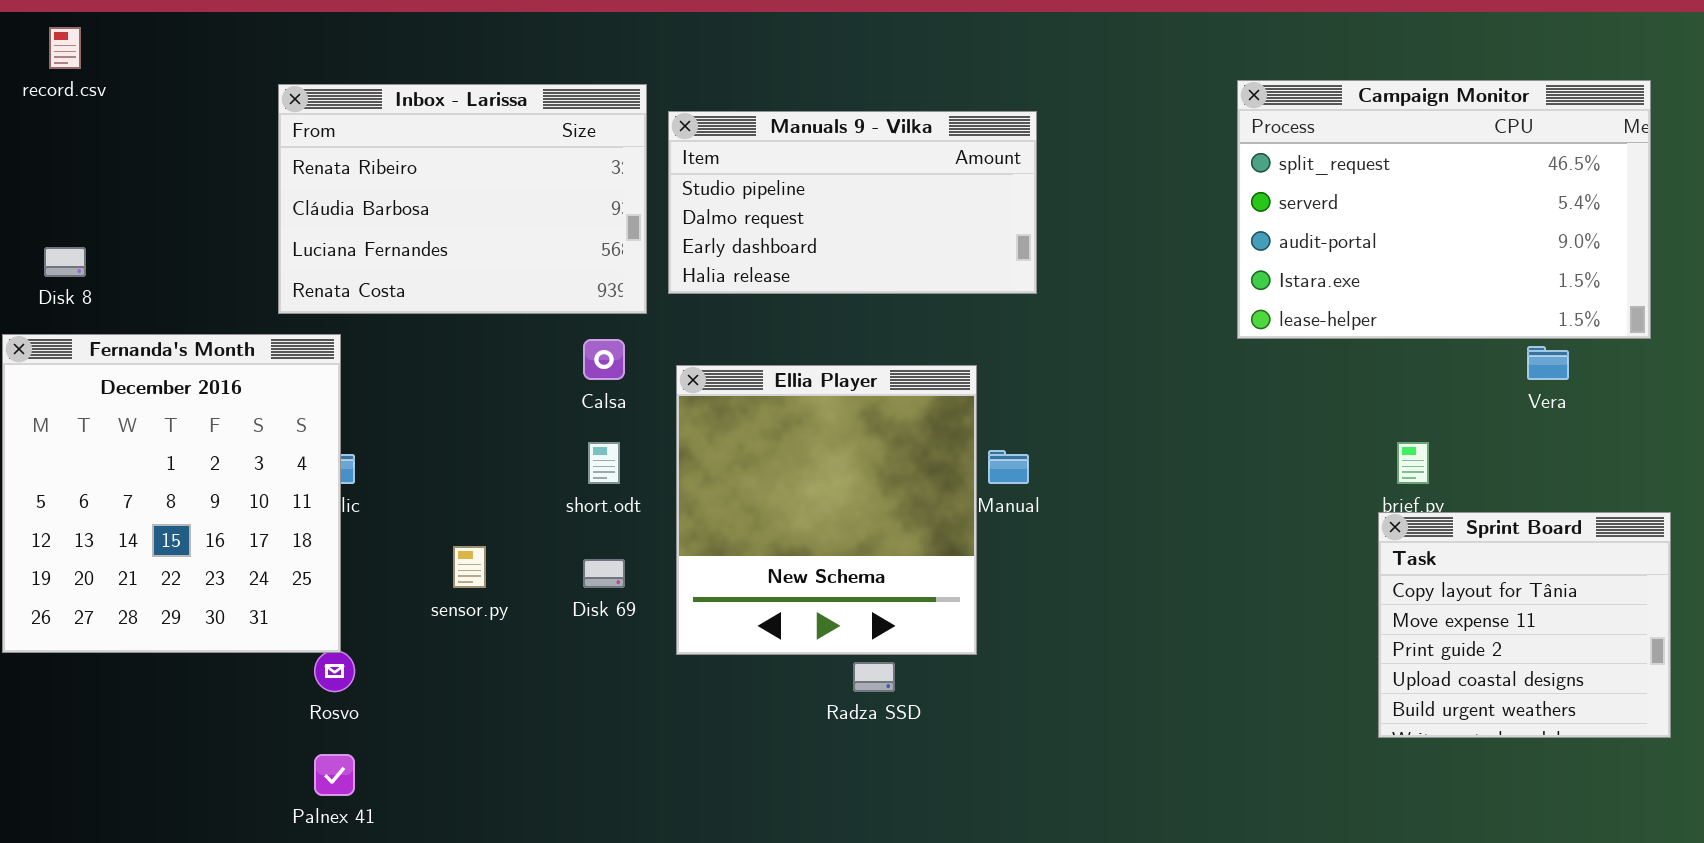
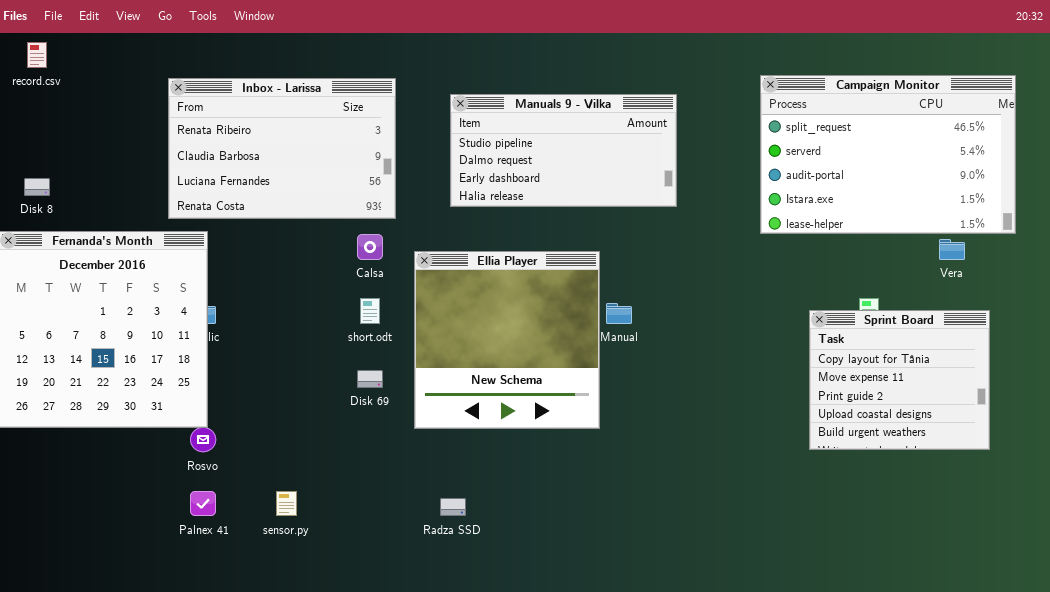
Manuals 9 - Vilka: [668,111,1037,294] -> [450,94,677,207], moved
Sprint Board: [1378,512,1671,738] -> [809,310,990,450], moved
sensor.py: [453,546,486,588] -> [276,491,297,516], moved
Radza SSD: [853,662,895,692] -> [440,498,466,516], moved

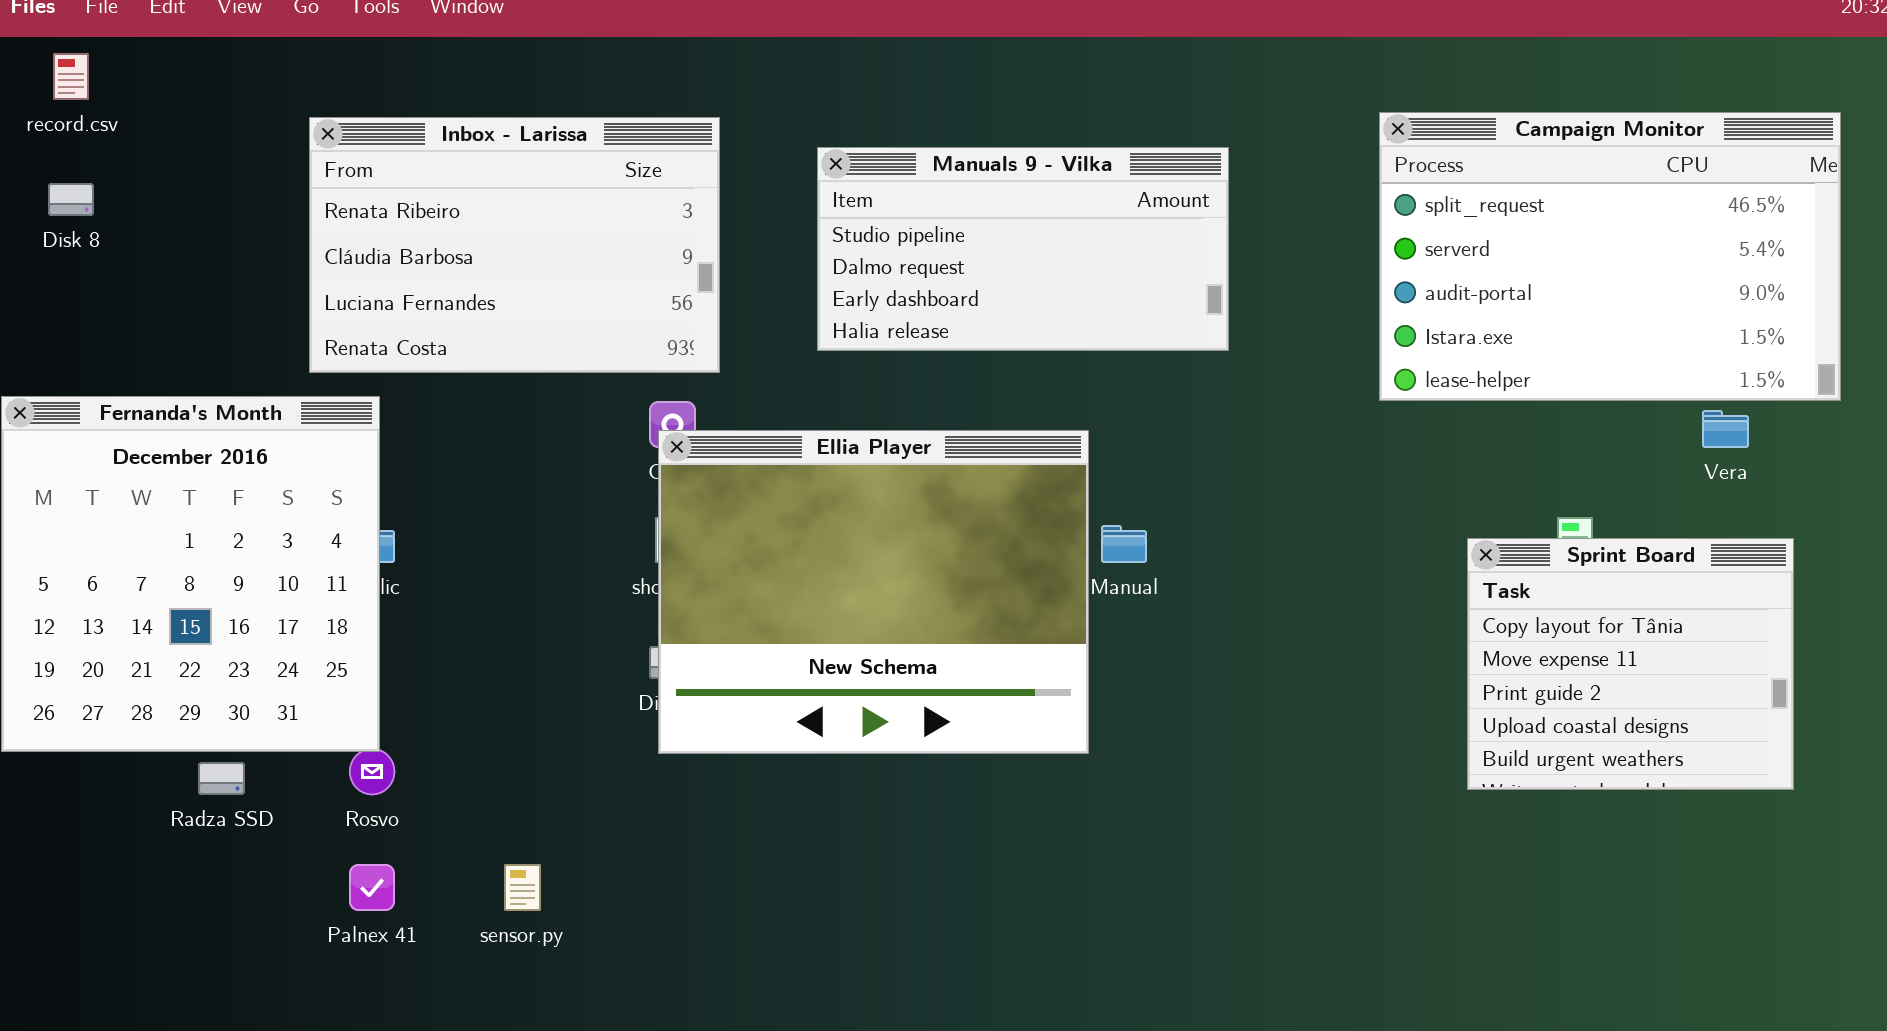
Disk 8: [24,178,50,196] -> [48,183,94,216], moved
Ellia Player: [414,251,600,429] -> [658,430,1089,754], resized
Radza SSD: [440,498,466,516] -> [198,762,245,795], moved

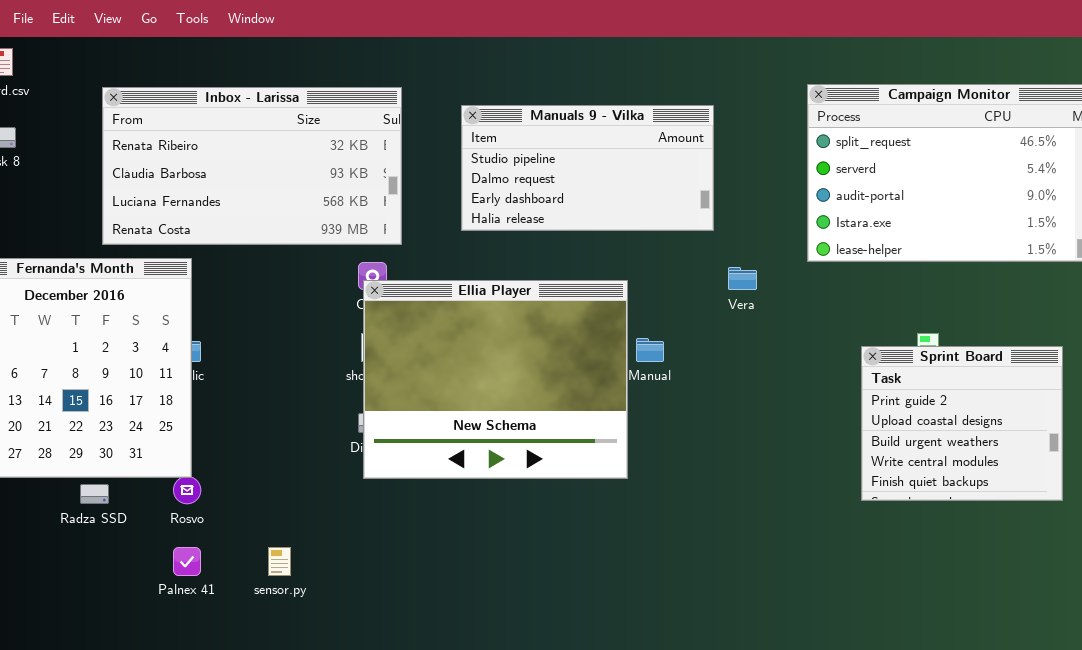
Inbox - Larissa: [309,117,720,373] -> [102,87,402,245], resized
Vera: [1702,410,1749,448] -> [728,267,757,290], moved
Sprint Board: [1467,538,1794,790] -> [861,346,1063,501], scrolled down 2 rows

